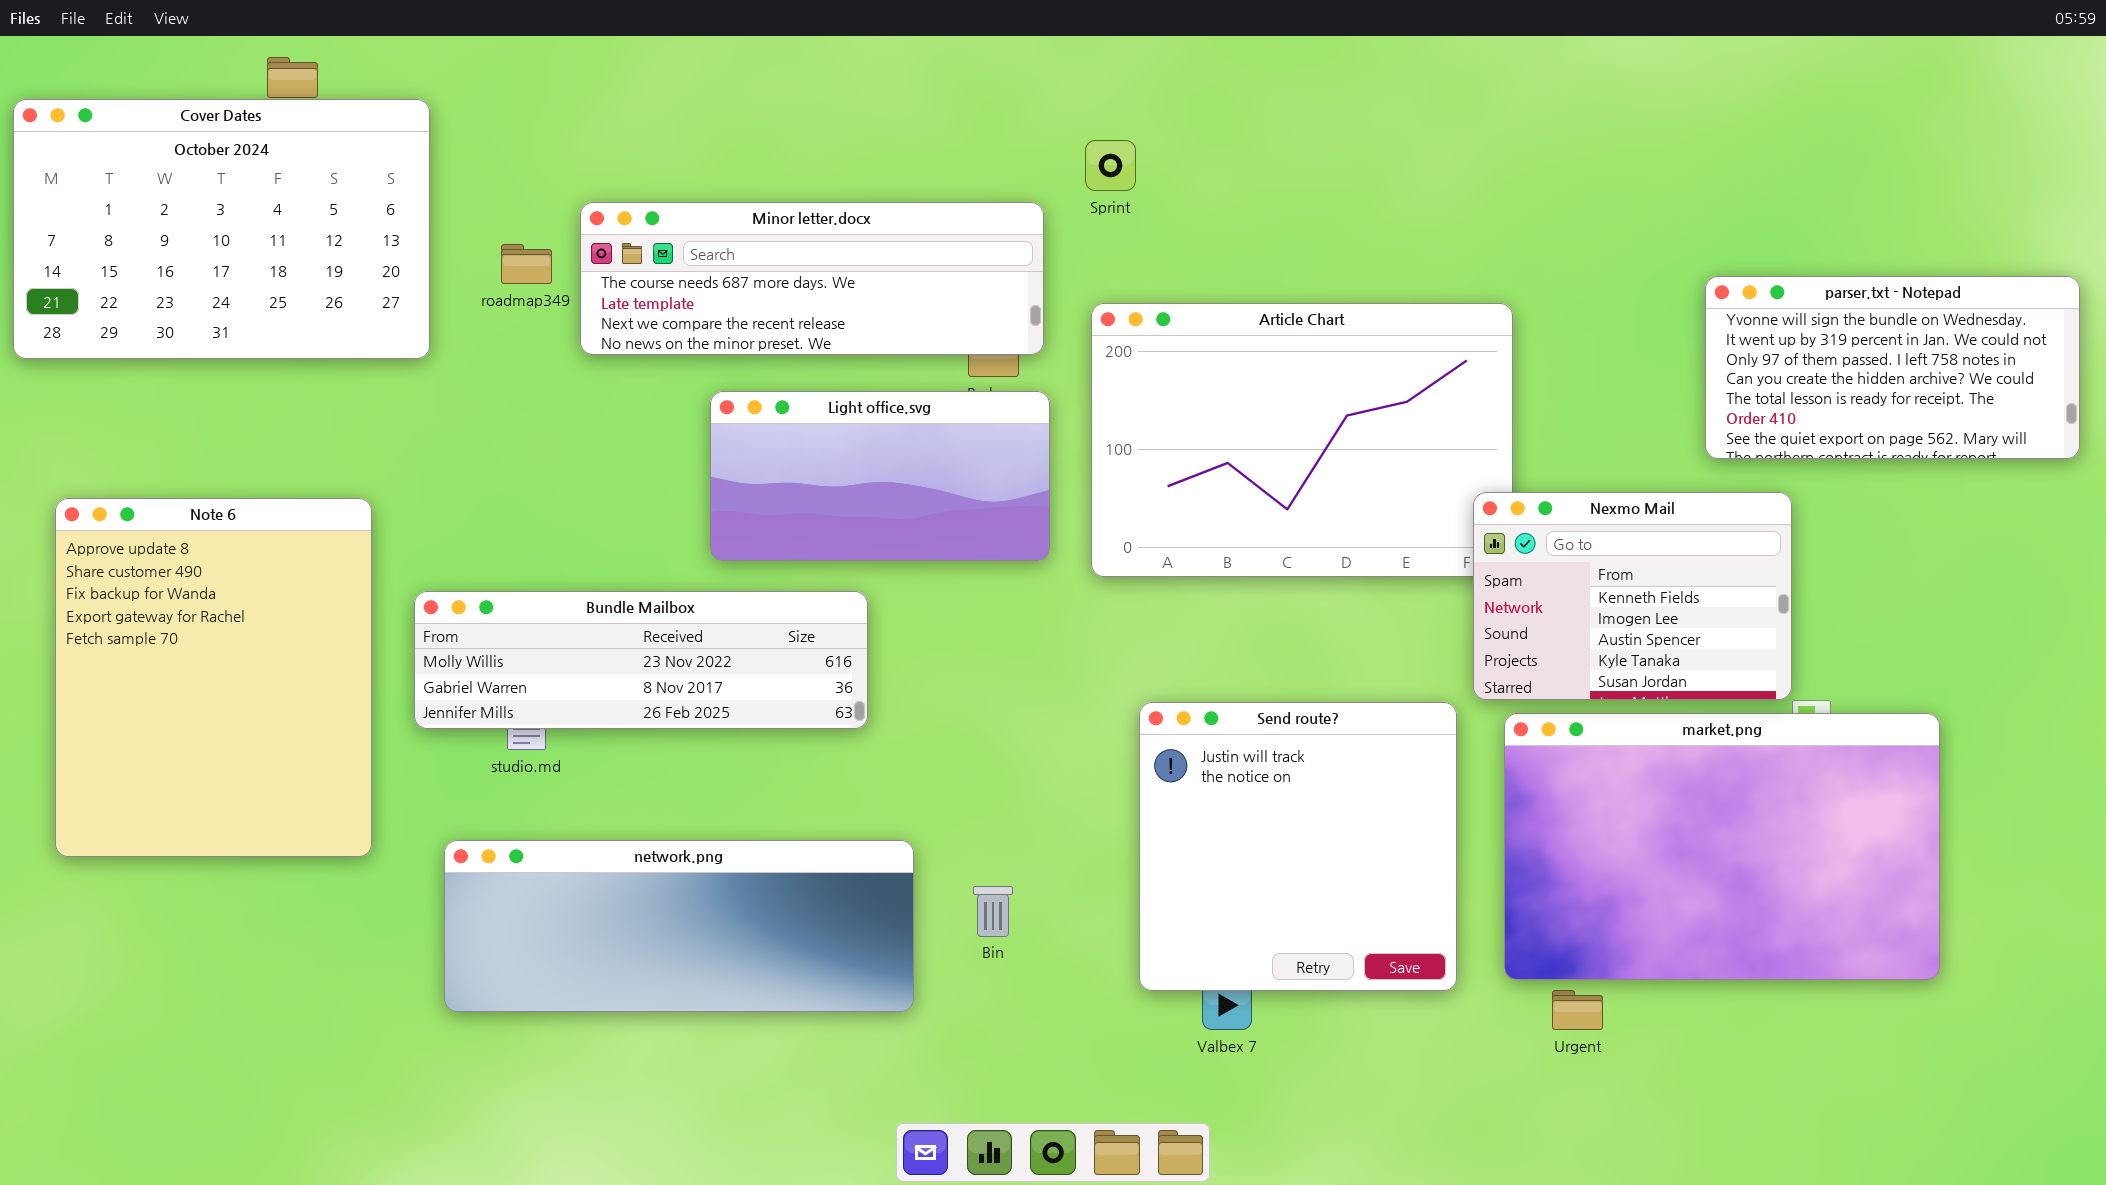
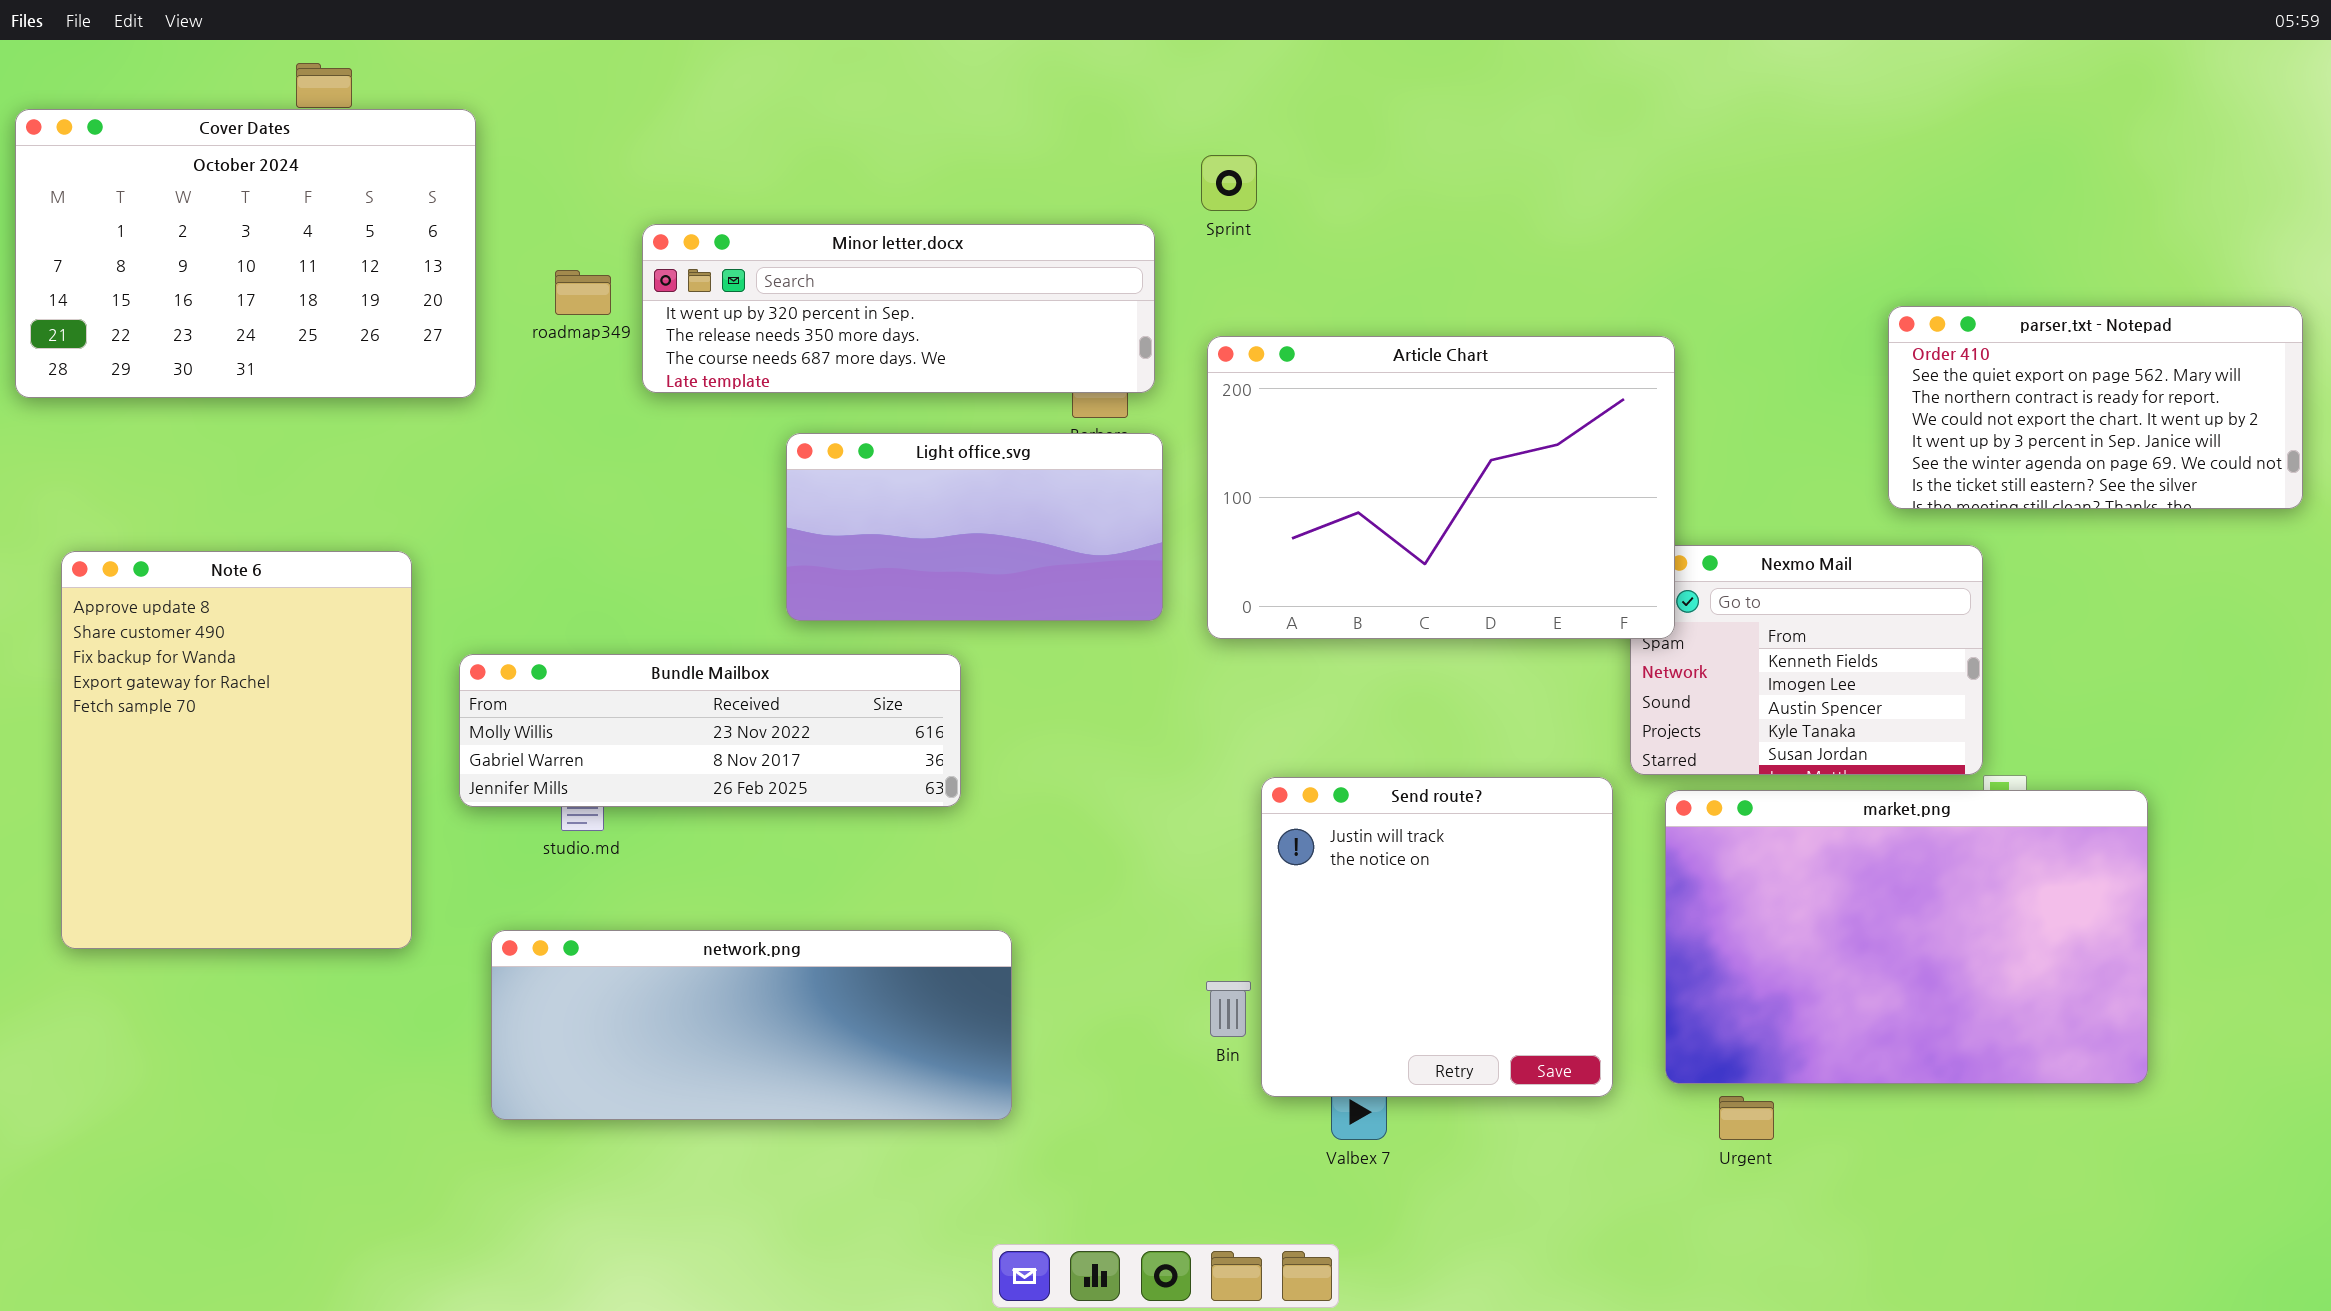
Minor letter.docx: [580,202,1044,355] -> [642,224,1155,393], scrolled up 2 rows
parser.txt - Notepad: [1705,276,2080,459] -> [1888,306,2303,509], scrolled down 5 rows
Article Chart: [1091,303,1513,577] -> [1207,336,1675,639], raised
Bin: [973,886,1013,937] -> [1206,981,1251,1037], moved

